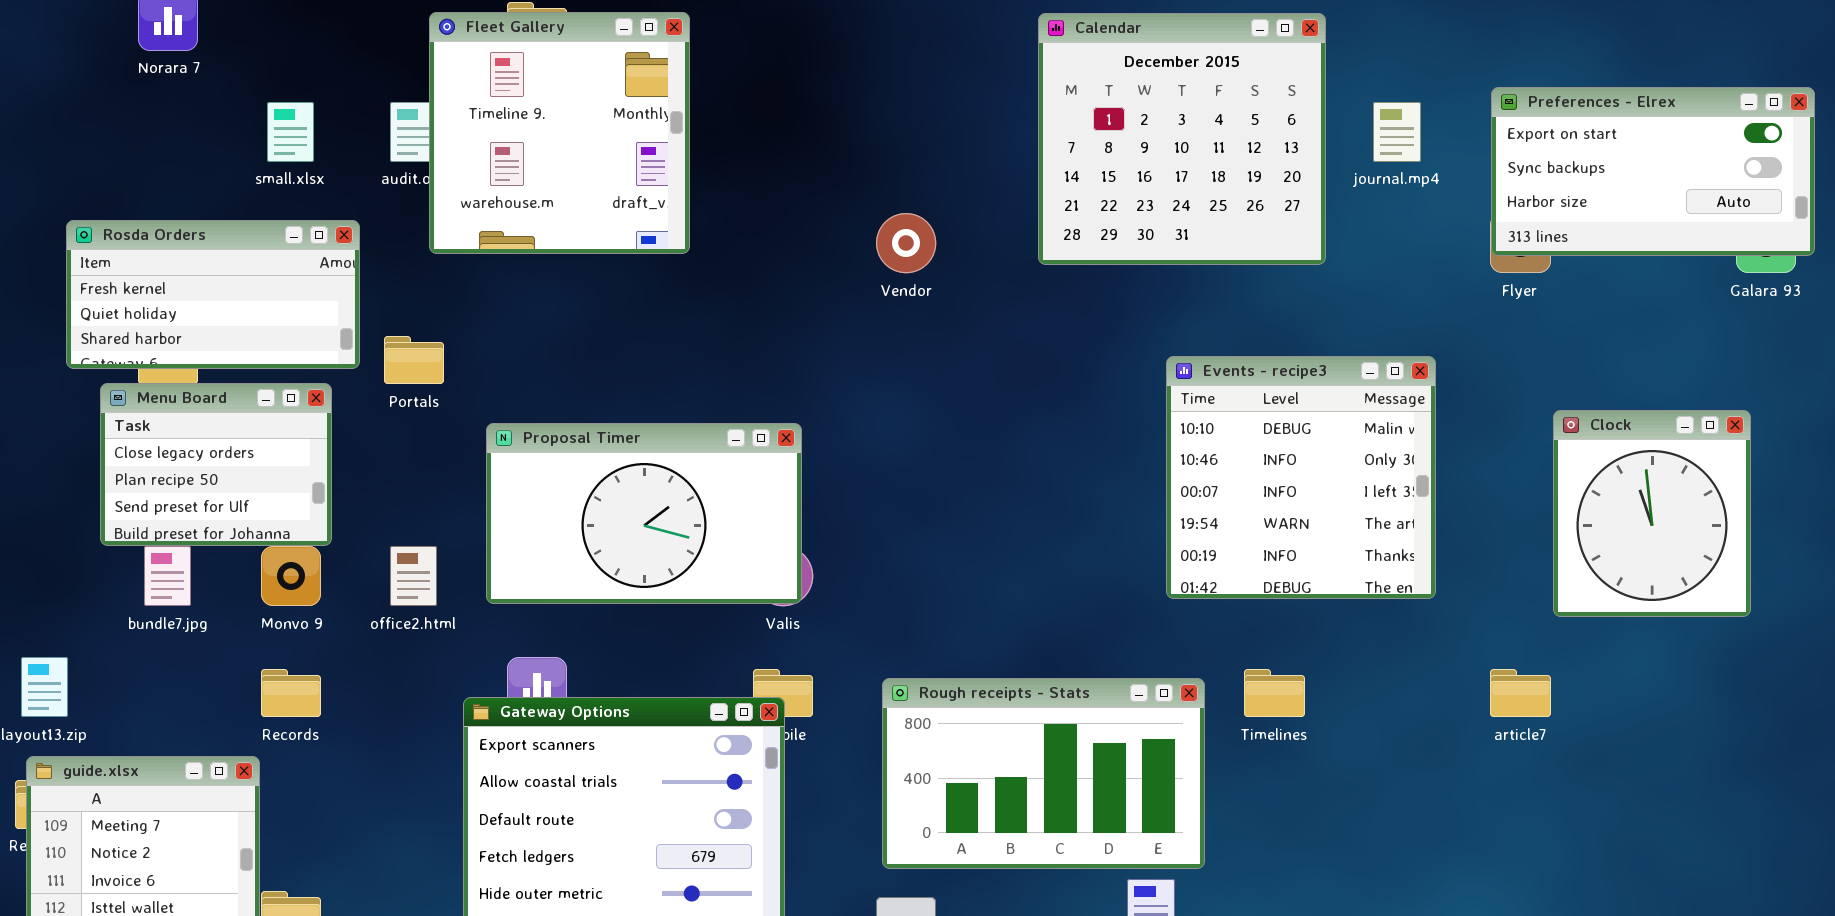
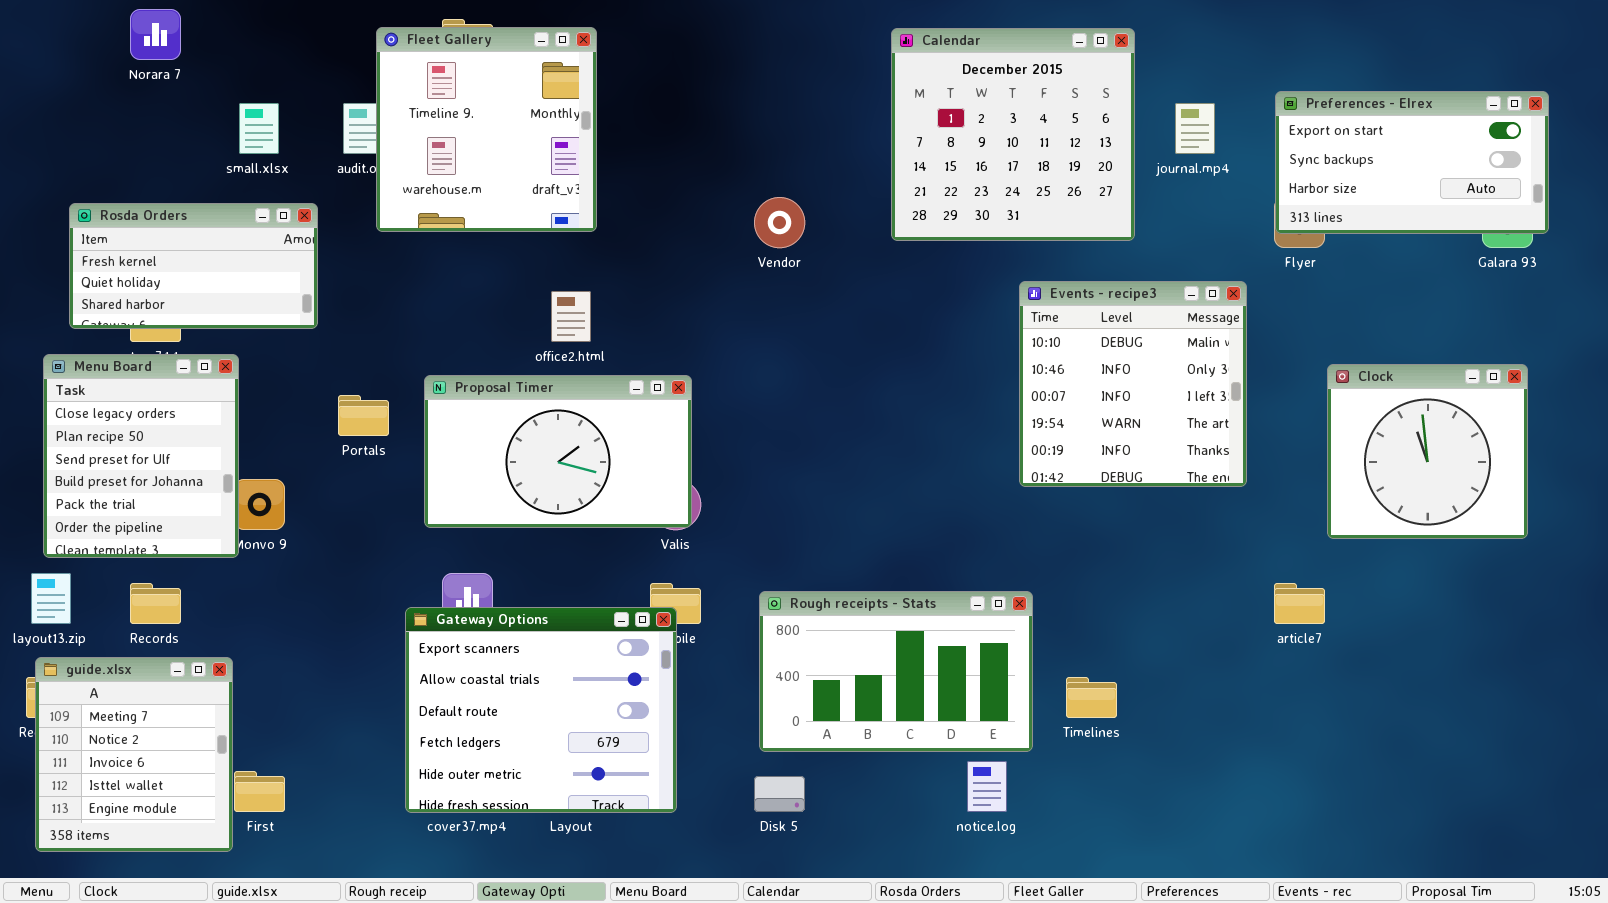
Portals: [384,336,444,384] -> [338,395,389,436], moved
Events - recipe3: [1166,356,1436,599] -> [1019,281,1247,487], moved
Menu Board: [100,383,332,546] -> [43,354,239,558], moved, resized
Clock: [1553,410,1751,617] -> [1327,364,1528,539], resized
office2.html: [390,546,437,606] -> [551,291,591,342], moved
Records: [261,669,321,717] -> [130,583,181,624], moved
Timelines: [1244,669,1305,717] -> [1066,677,1117,718], moved

